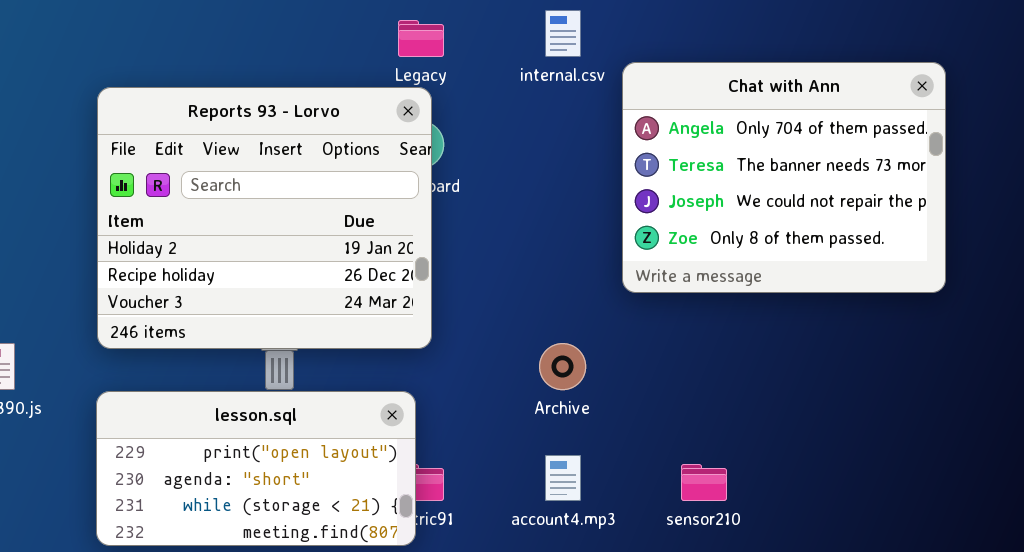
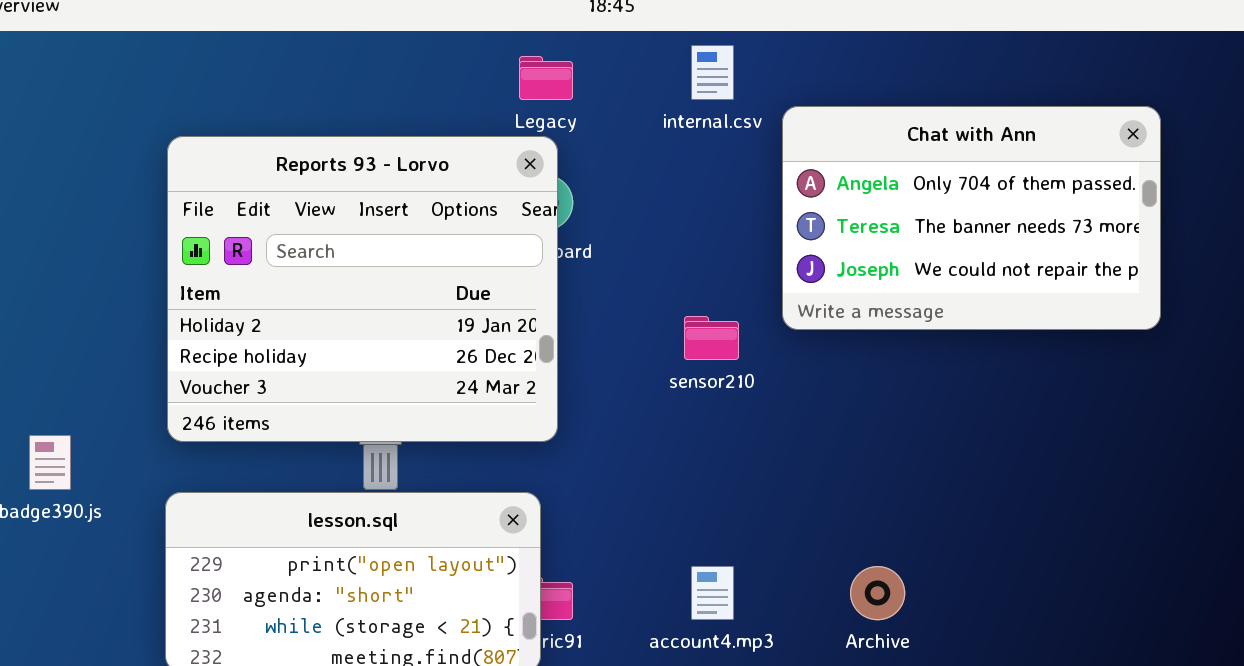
Chat with Ann: [622,62,946,293] -> [782,106,1161,330], resized
Archive: [539,343,586,390] -> [850,566,905,620], moved
sensor210: [681,464,727,501] -> [684,316,739,360], moved

